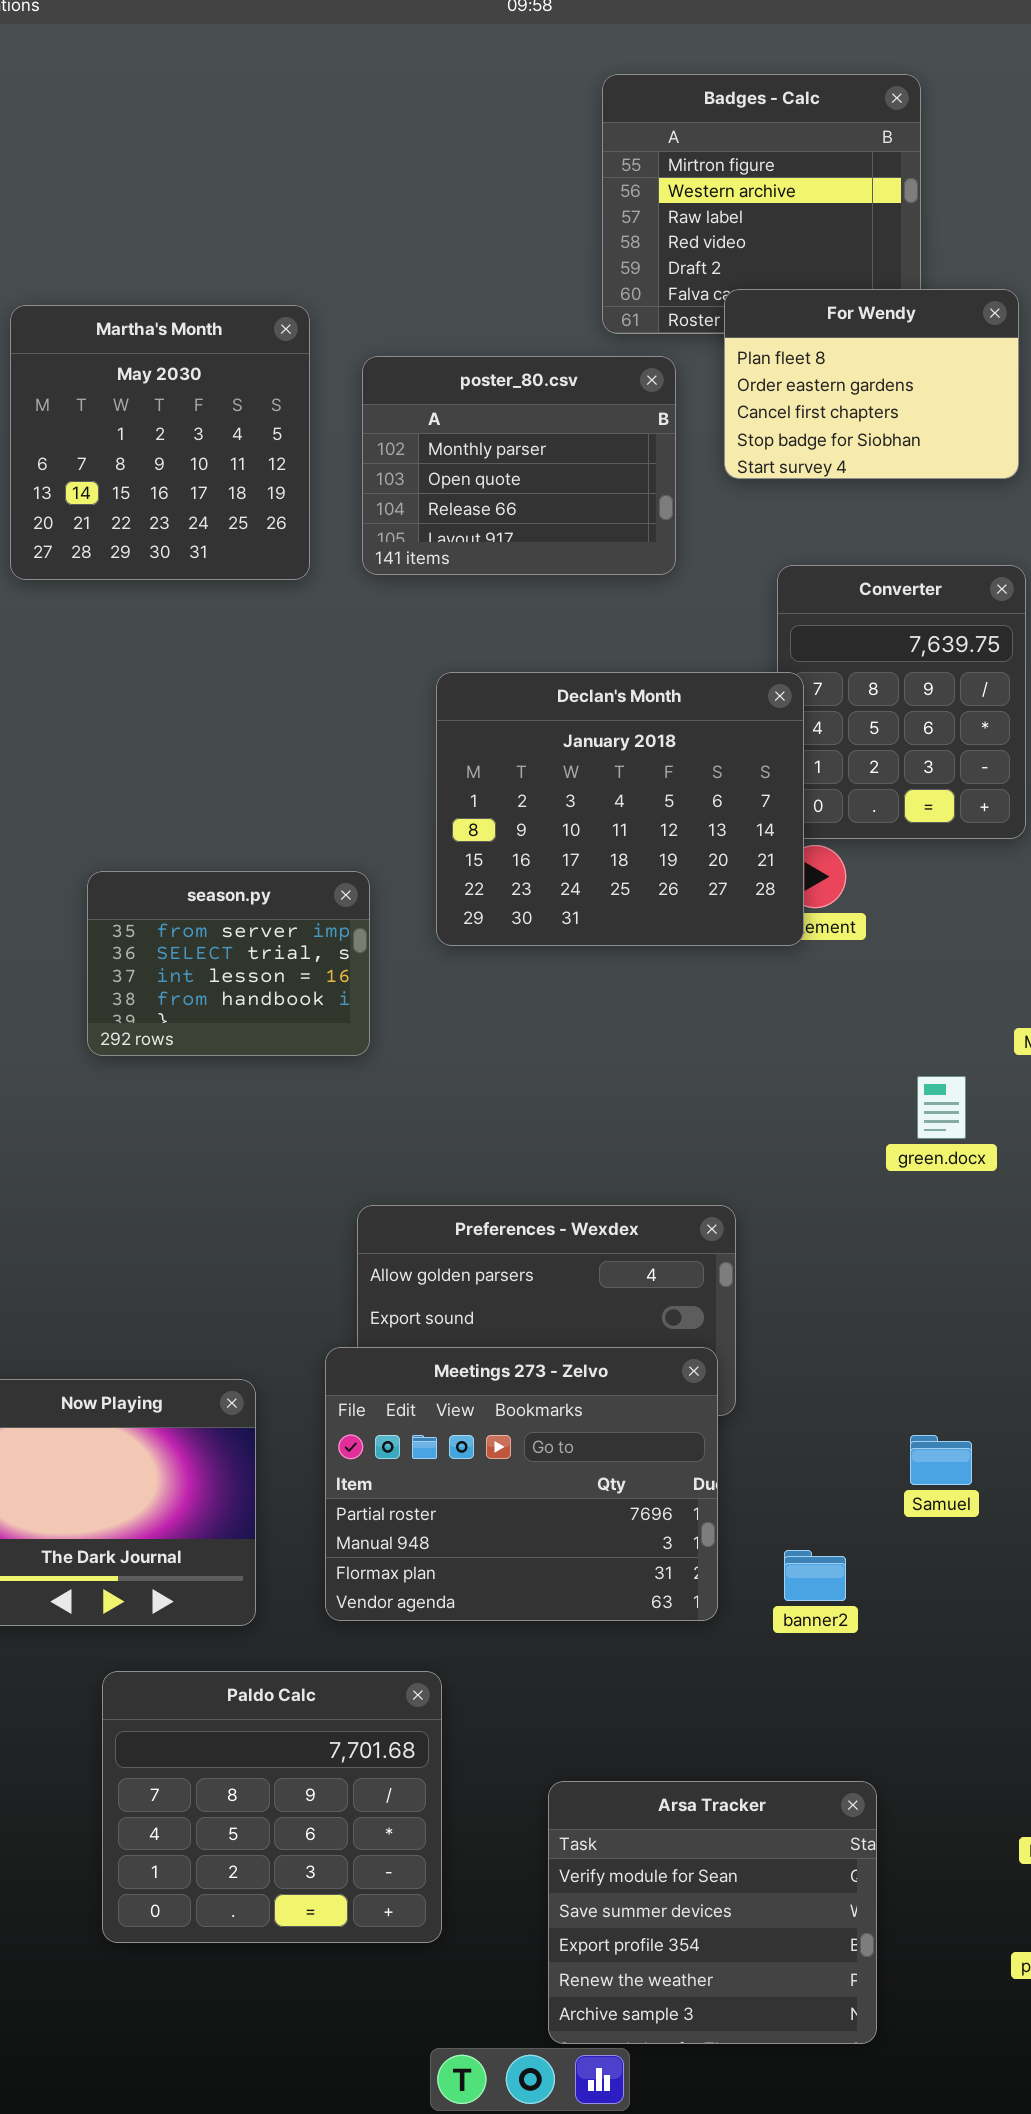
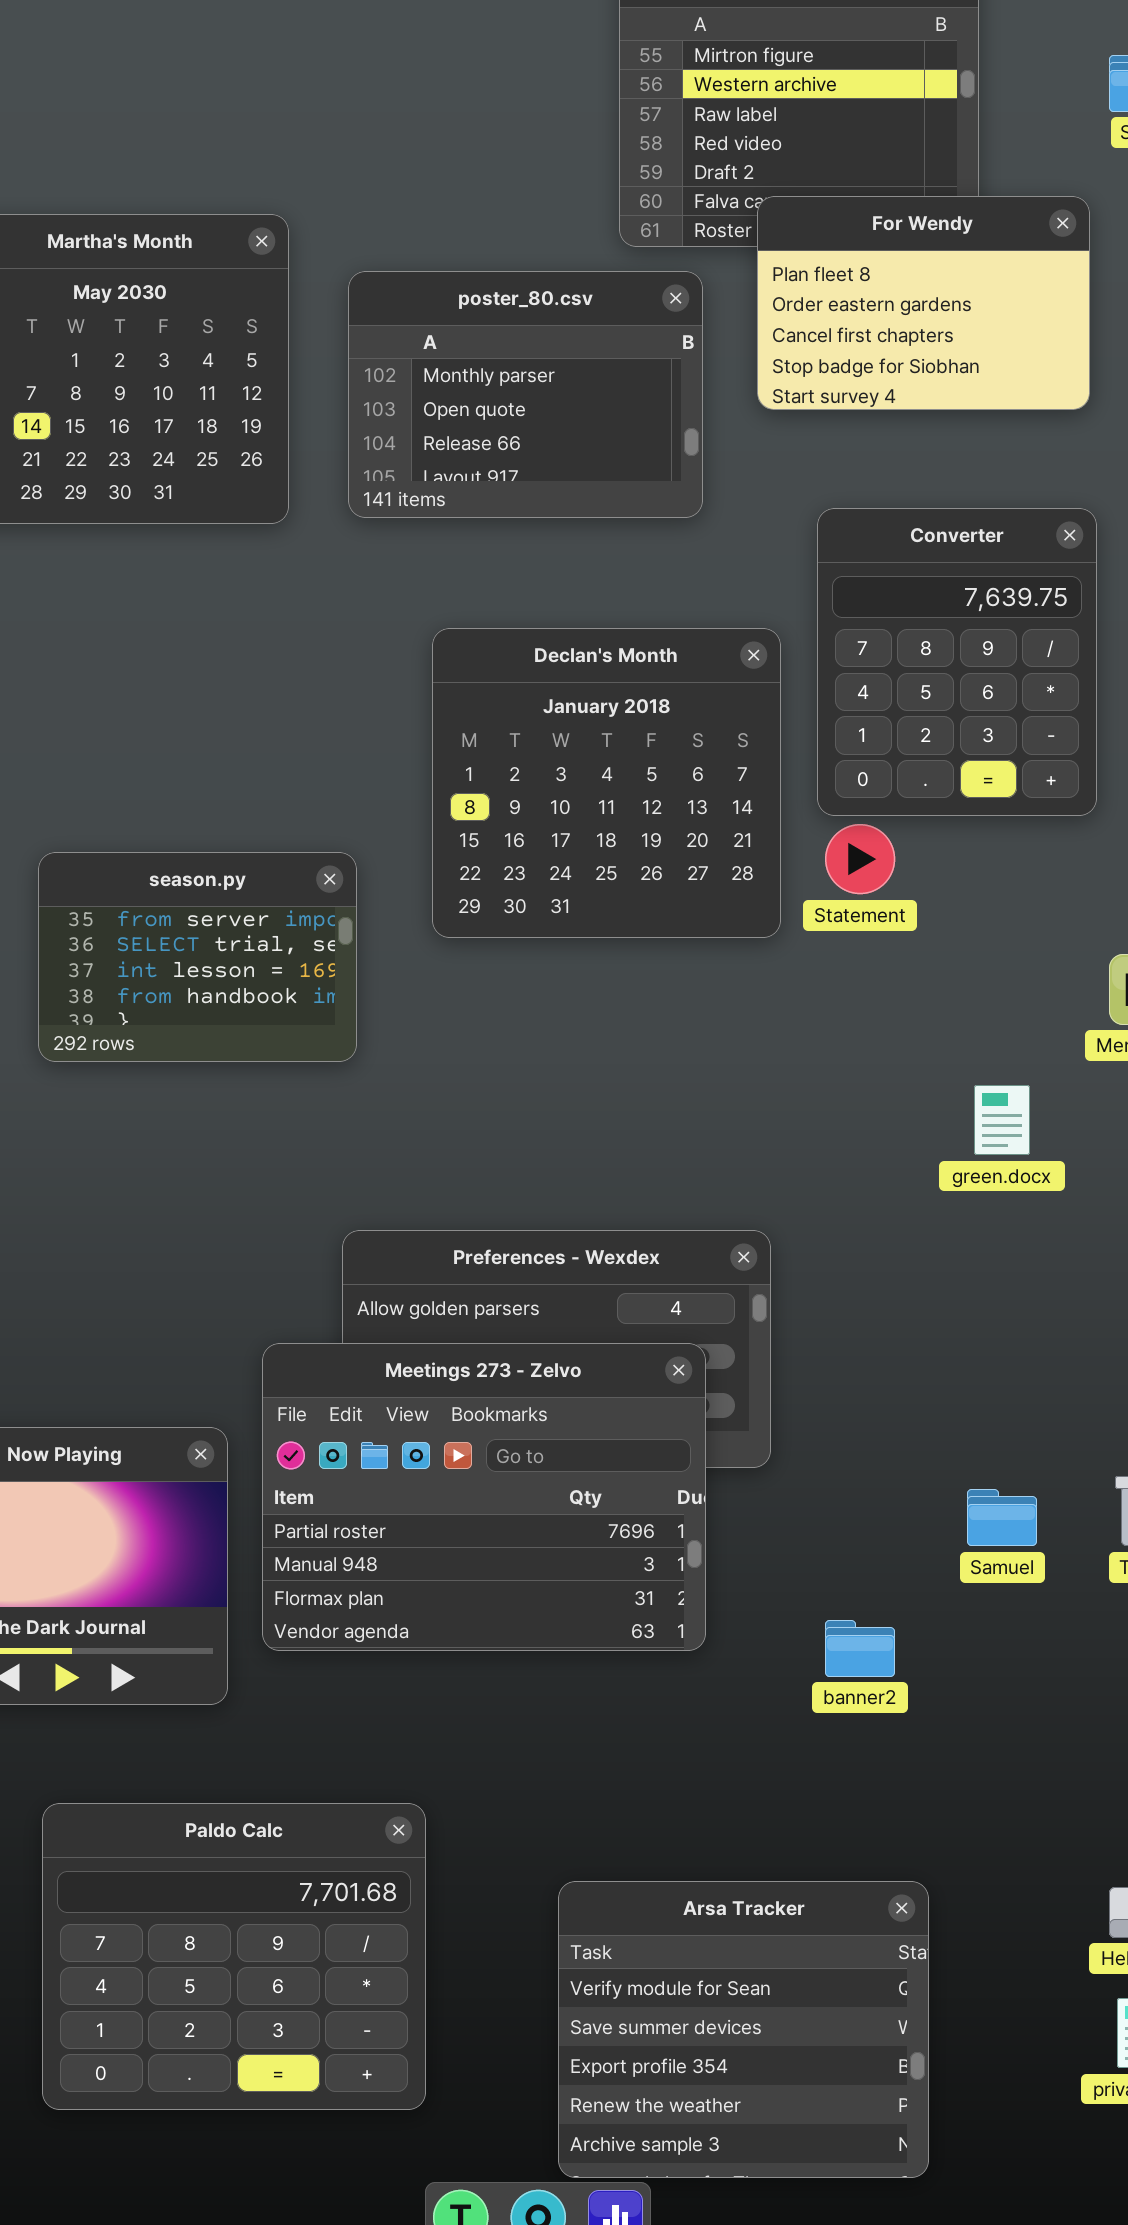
Declan's Month: [436,672,804,946] -> [432,628,781,938], resized
Meetings 273 - Zelvo: [325,1347,718,1621] -> [262,1343,706,1651], moved
Paldo Calc: [102,1671,442,1943] -> [42,1803,426,2110], moved

